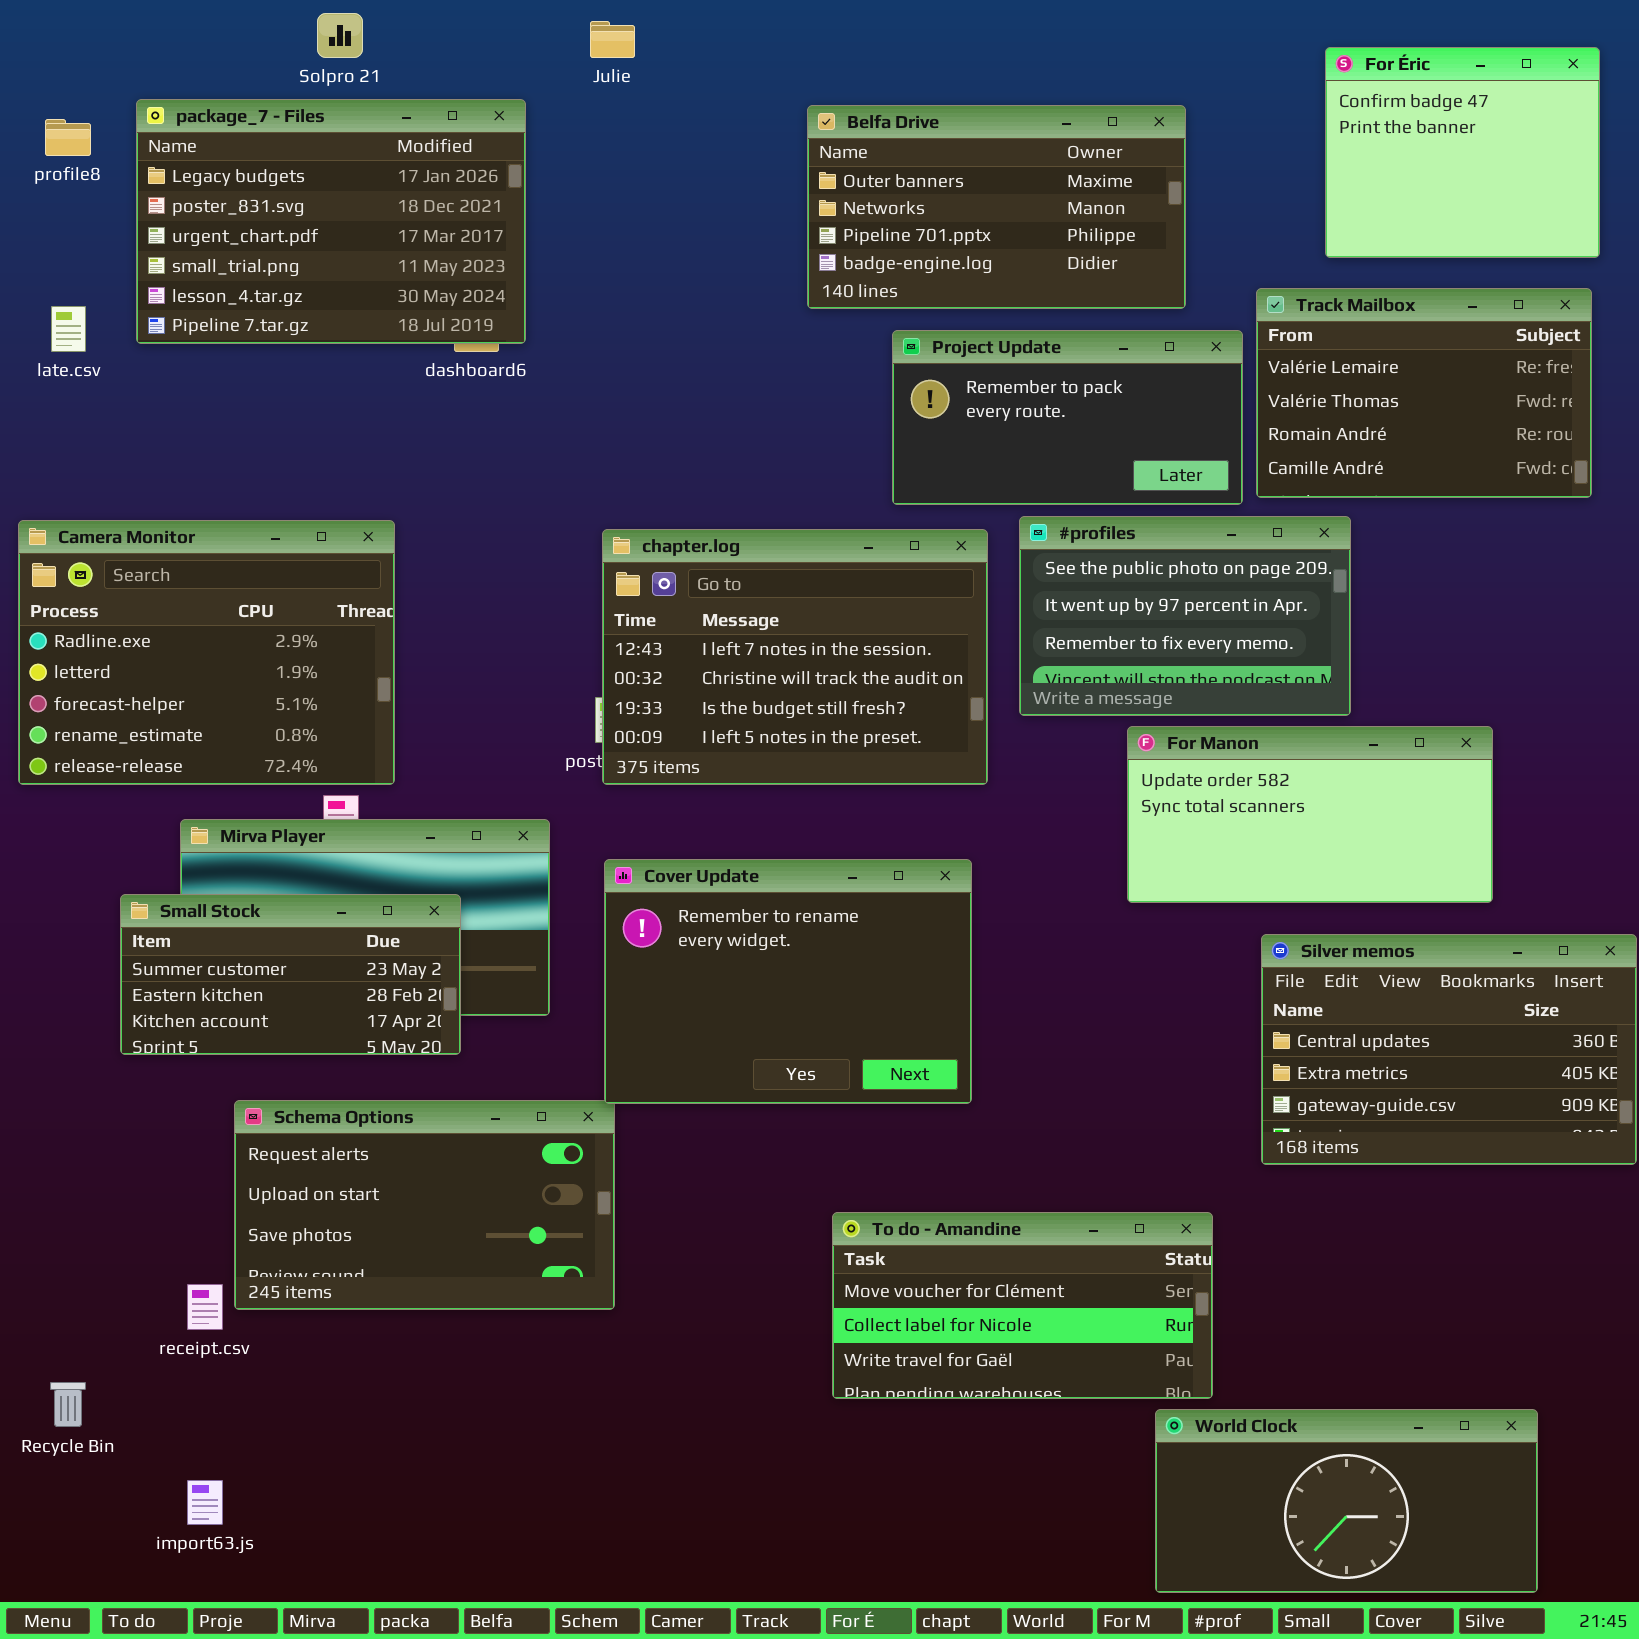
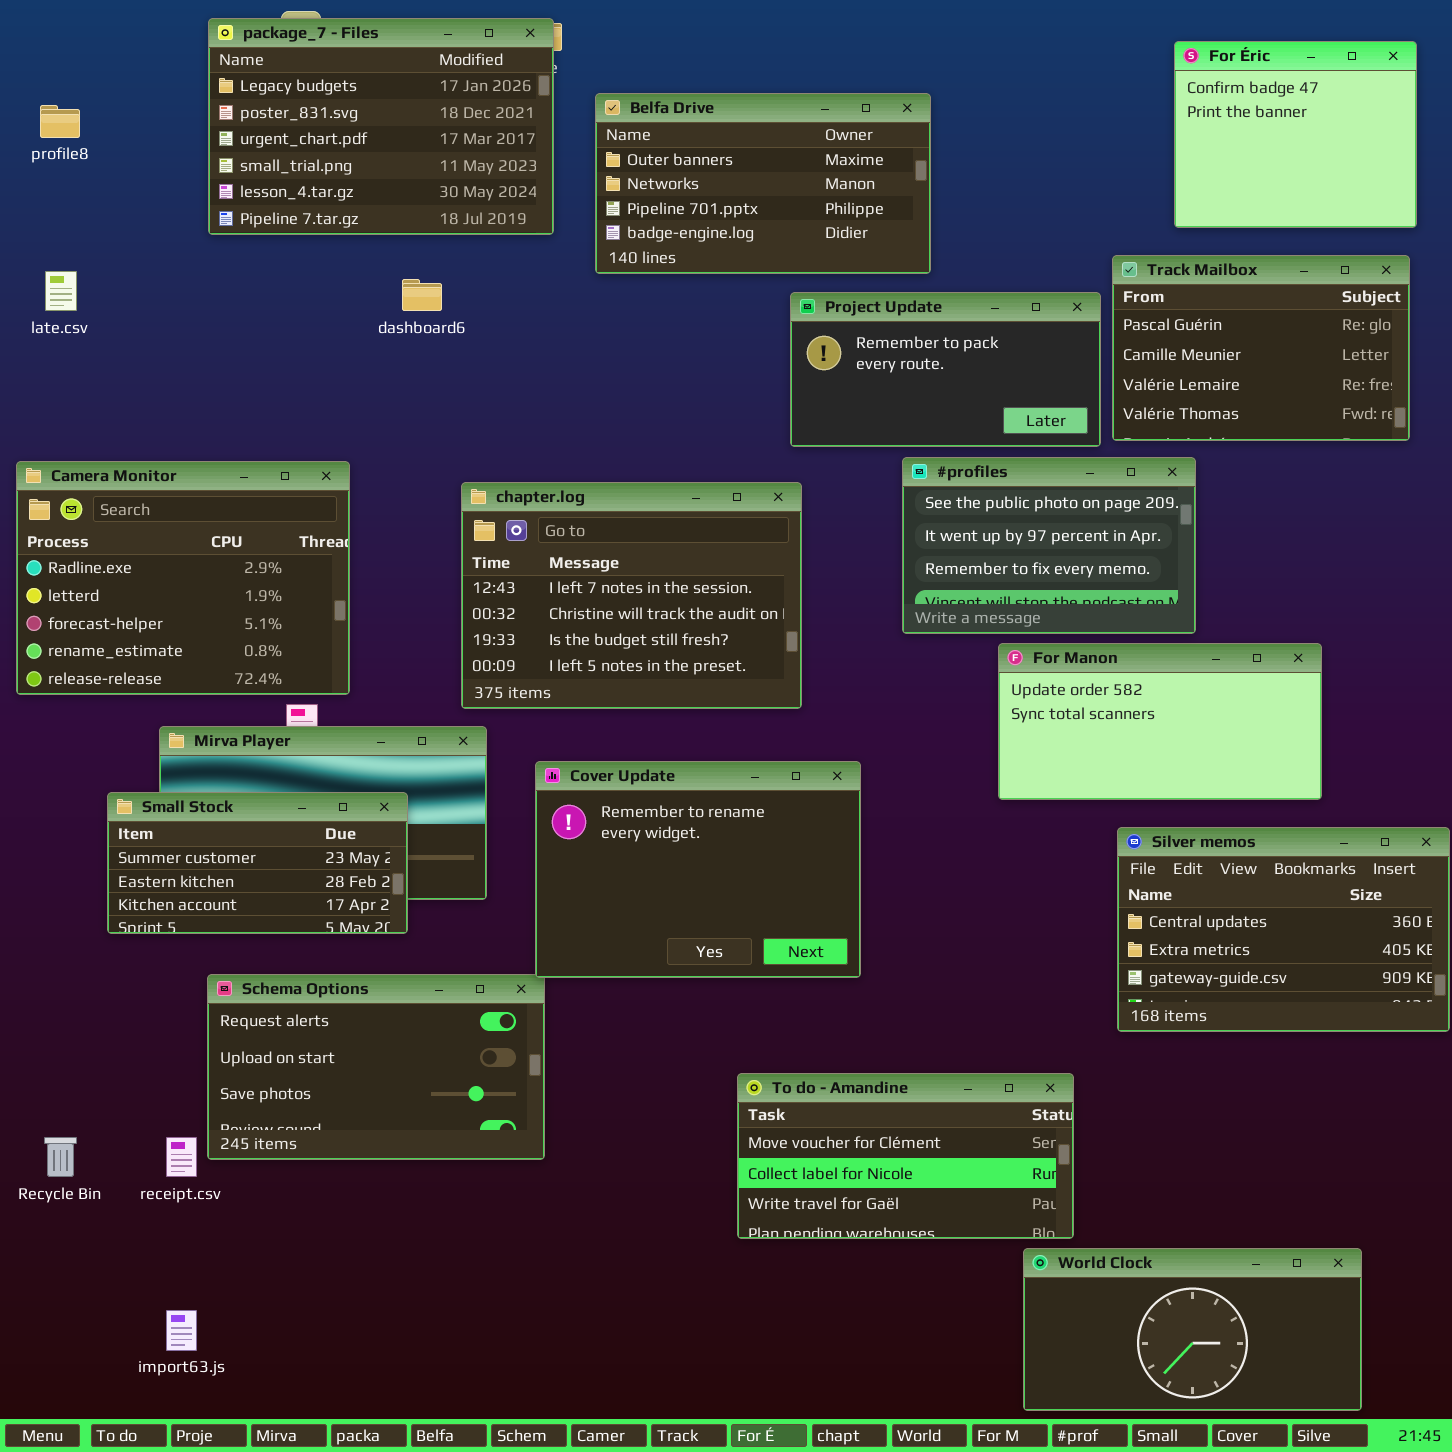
package_7 - Files: [136,99,526,344] -> [208,18,554,235], moved
Belfa Drive: [807,105,1186,309] -> [595,93,931,274], moved
Track Mailbox: [1256,288,1592,498] -> [1112,255,1410,441], scrolled up 2 rows
chapter.log: [602,529,988,785] -> [461,482,802,709], moved
Recycle Bin: [50,1382,86,1427] -> [44,1137,77,1177], moved

